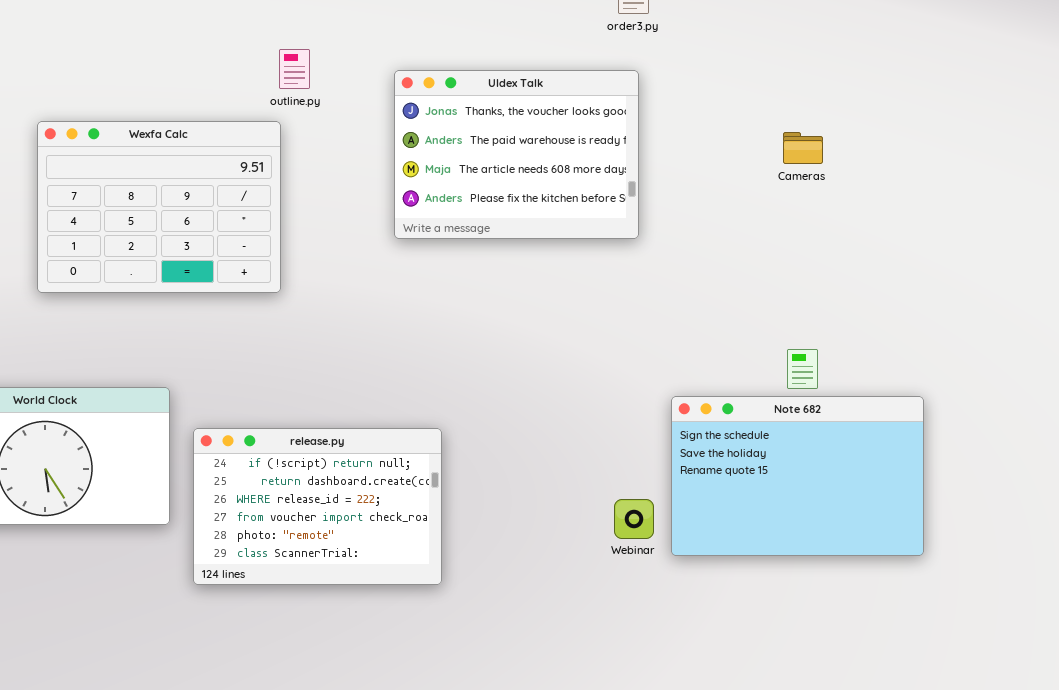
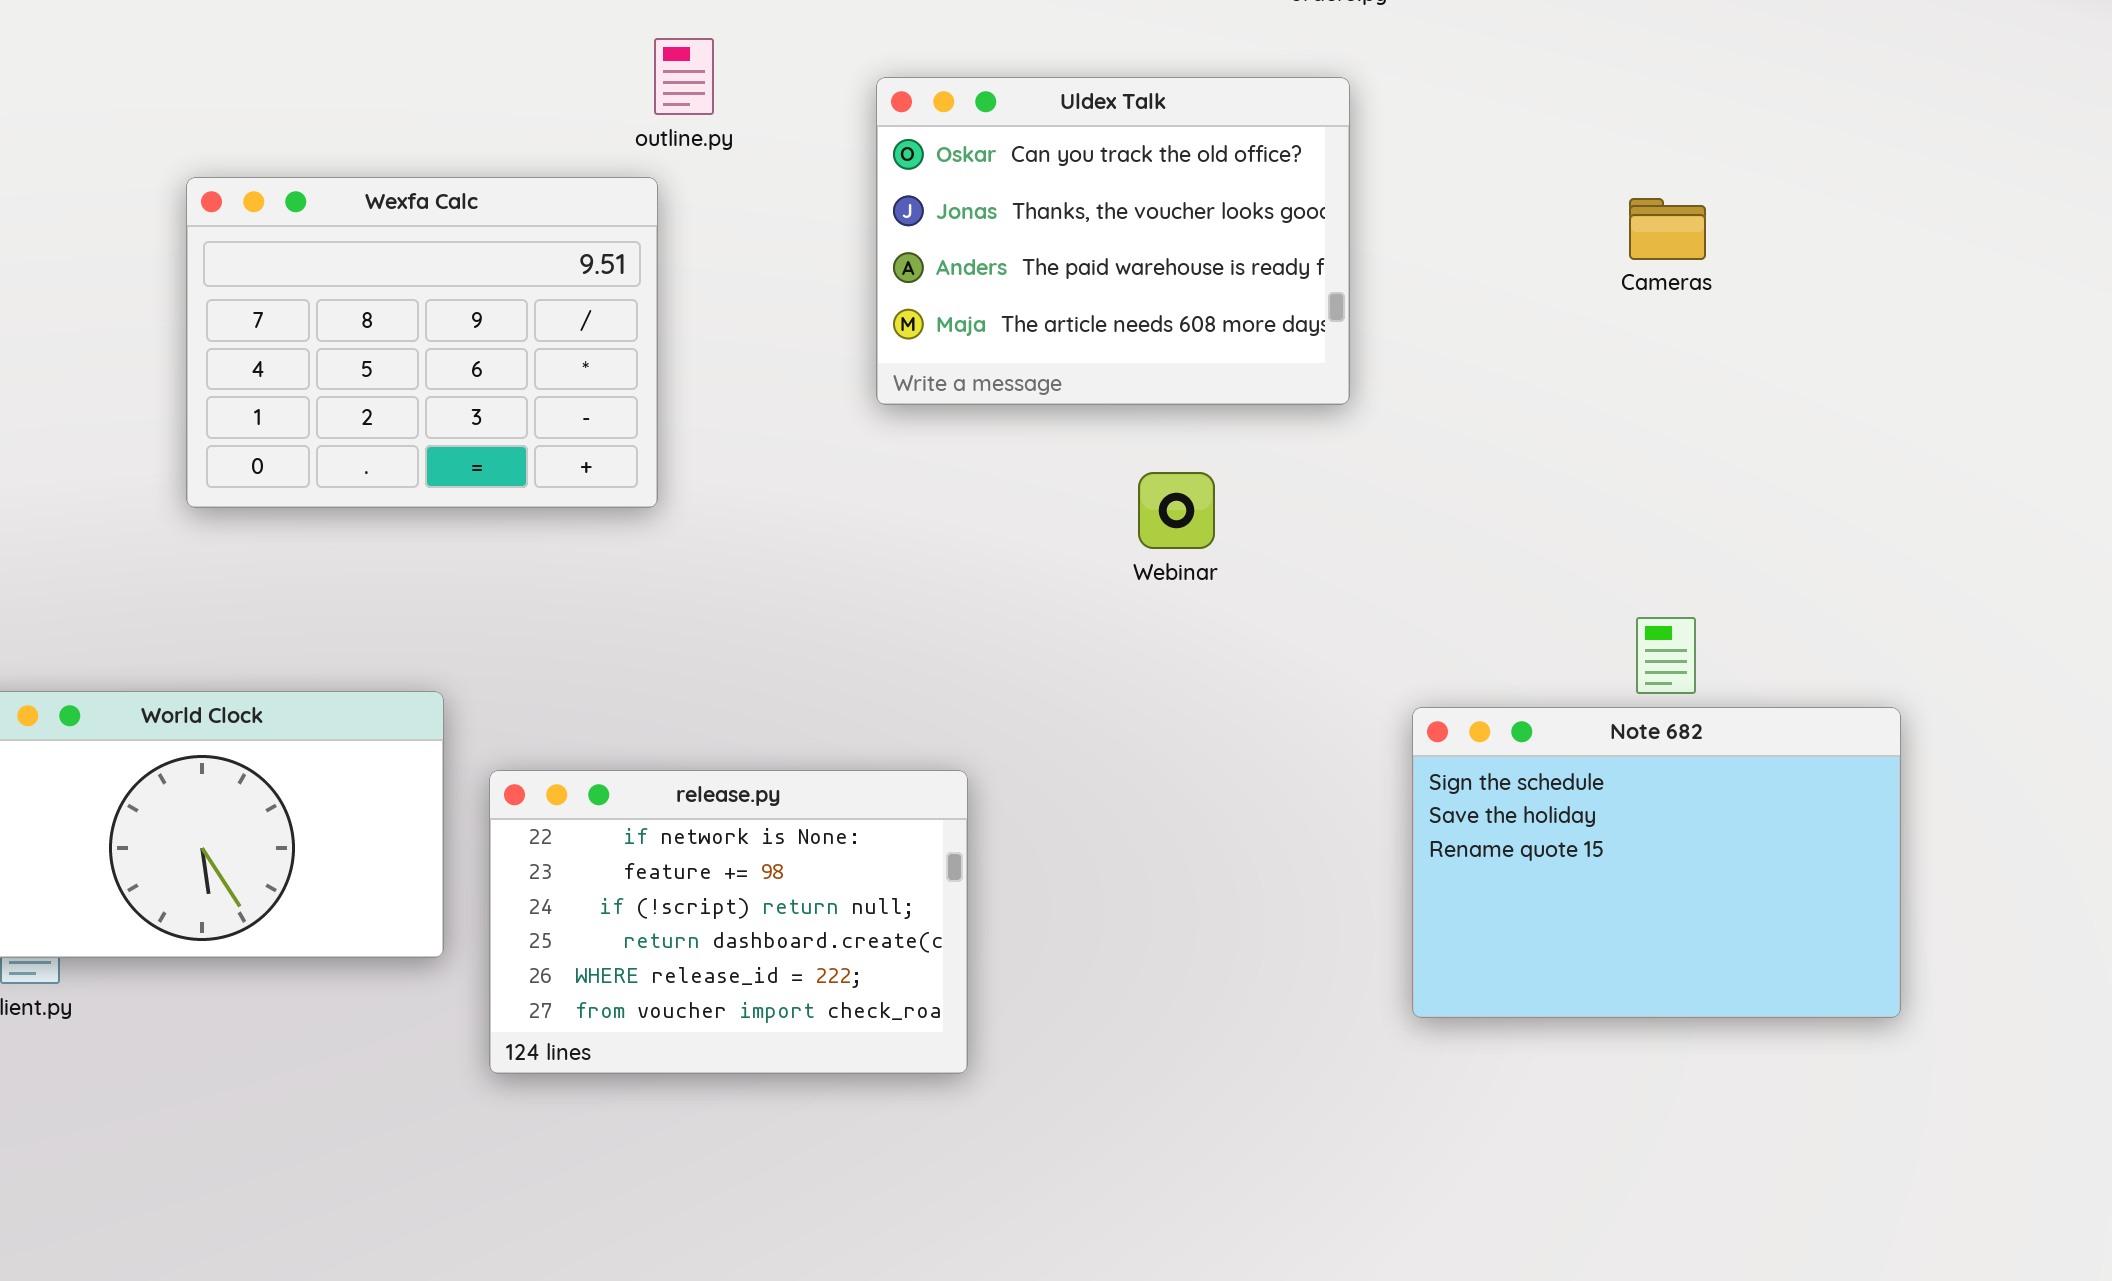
Uldex Talk: [394,70,639,239] -> [876,77,1350,405], scrolled up 1 row
release.py: [193,428,442,585] -> [489,770,968,1074], scrolled up 2 rows
Webinar: [614,499,654,539] -> [1138,472,1215,549], moved

